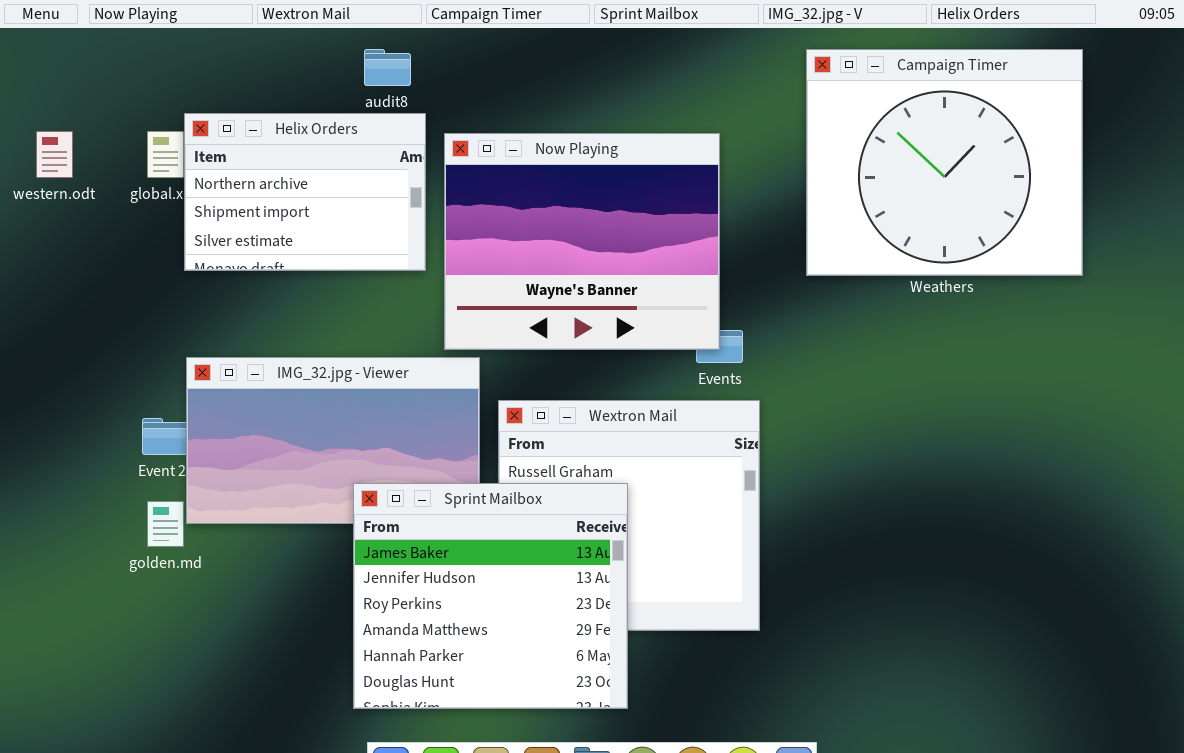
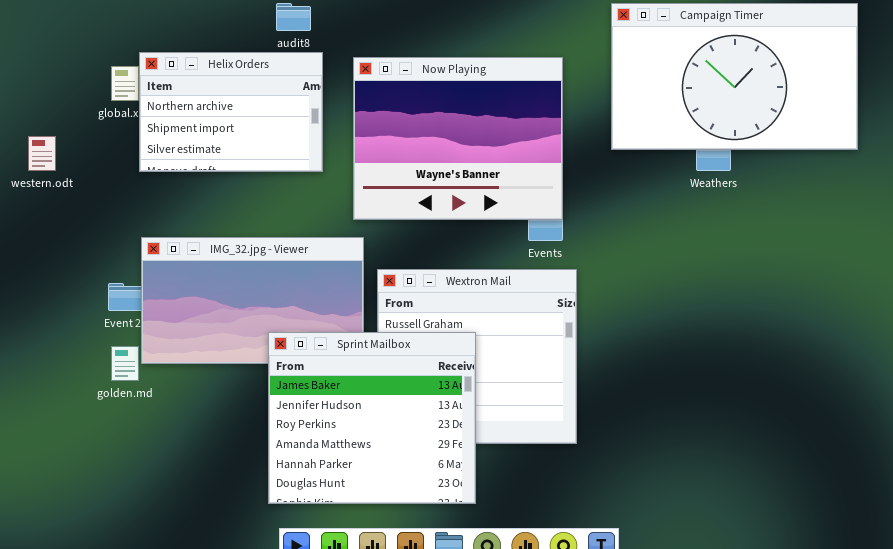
Campaign Timer: [806,49,1083,276] -> [611,3,858,150], resized
western.odt: [36,131,73,178] -> [28,136,56,171], moved
Now Playing: [444,133,720,350] -> [353,57,563,220], moved

